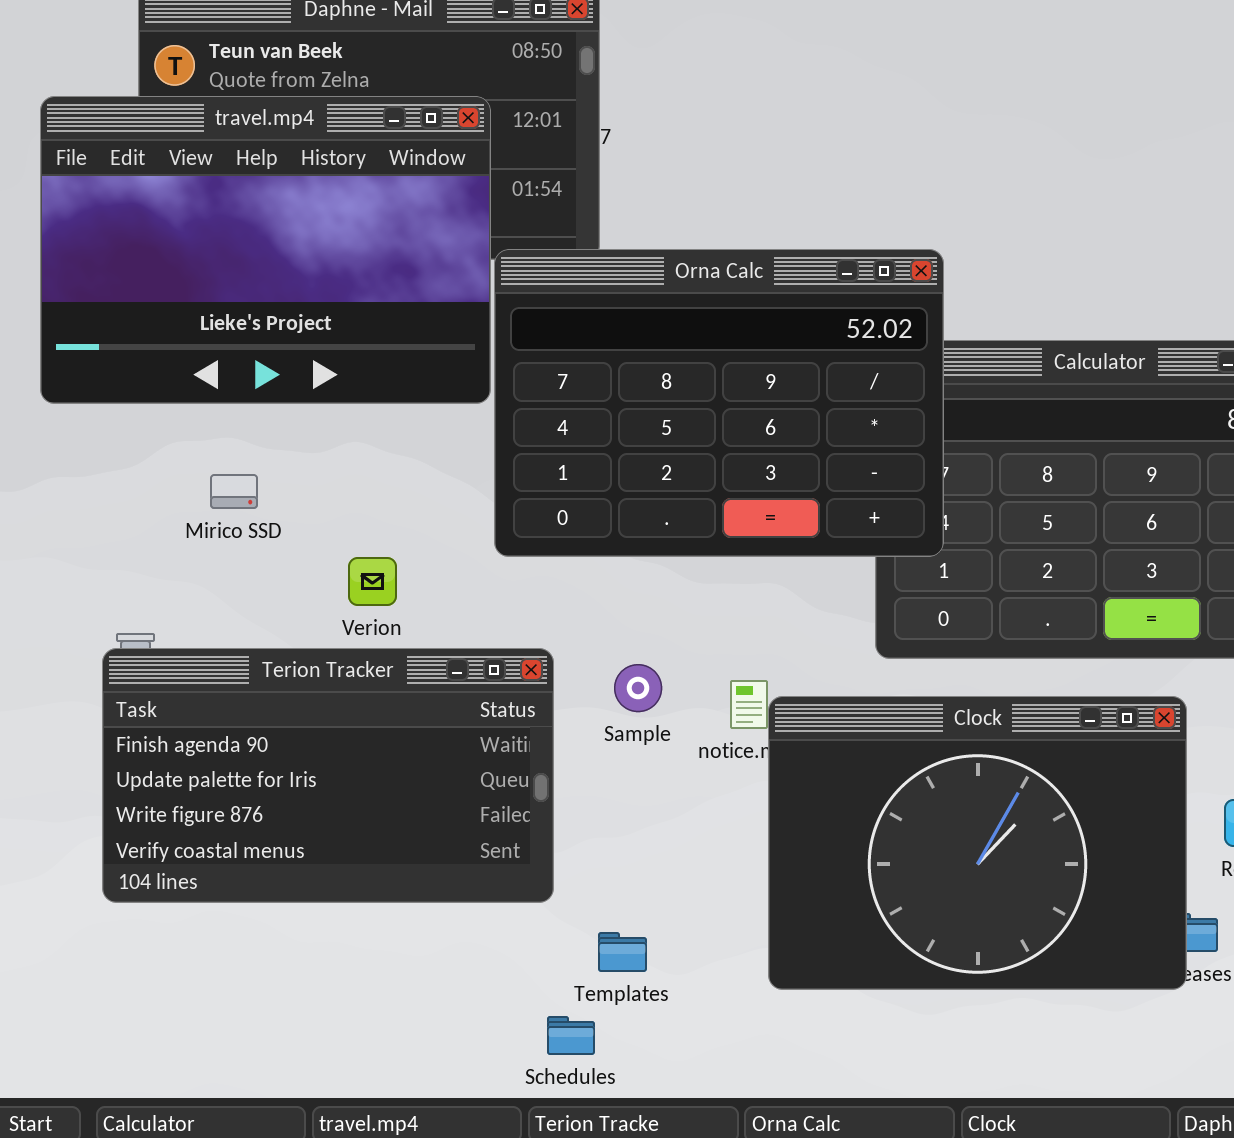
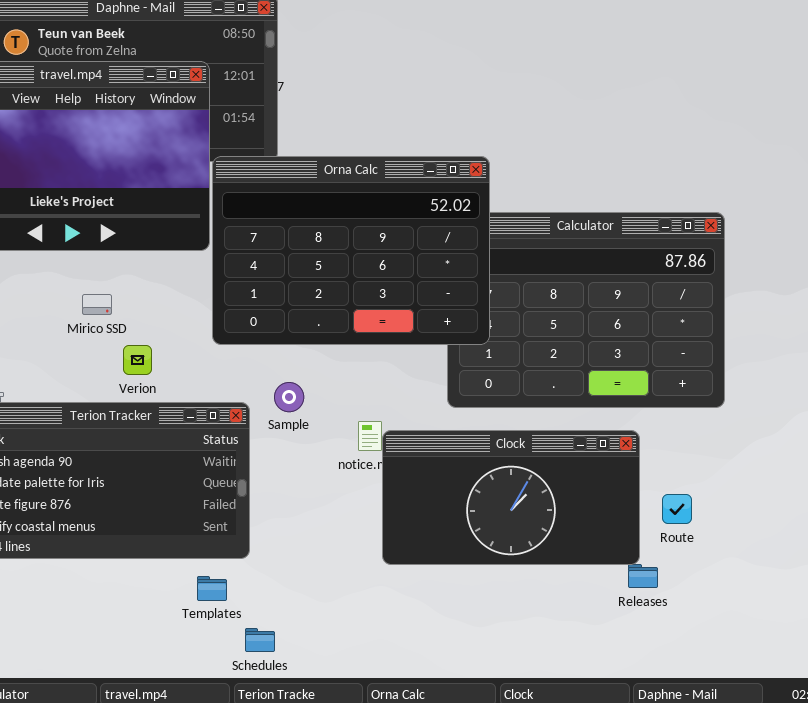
Mirico SSD: [210,474,258,509] -> [82,294,112,315], moved
Sample: [614,664,662,712] -> [274,382,304,412], moved
Clock: [768,696,1187,990] -> [382,430,640,565], resized
Templates: [598,932,647,972] -> [197,576,227,601], moved

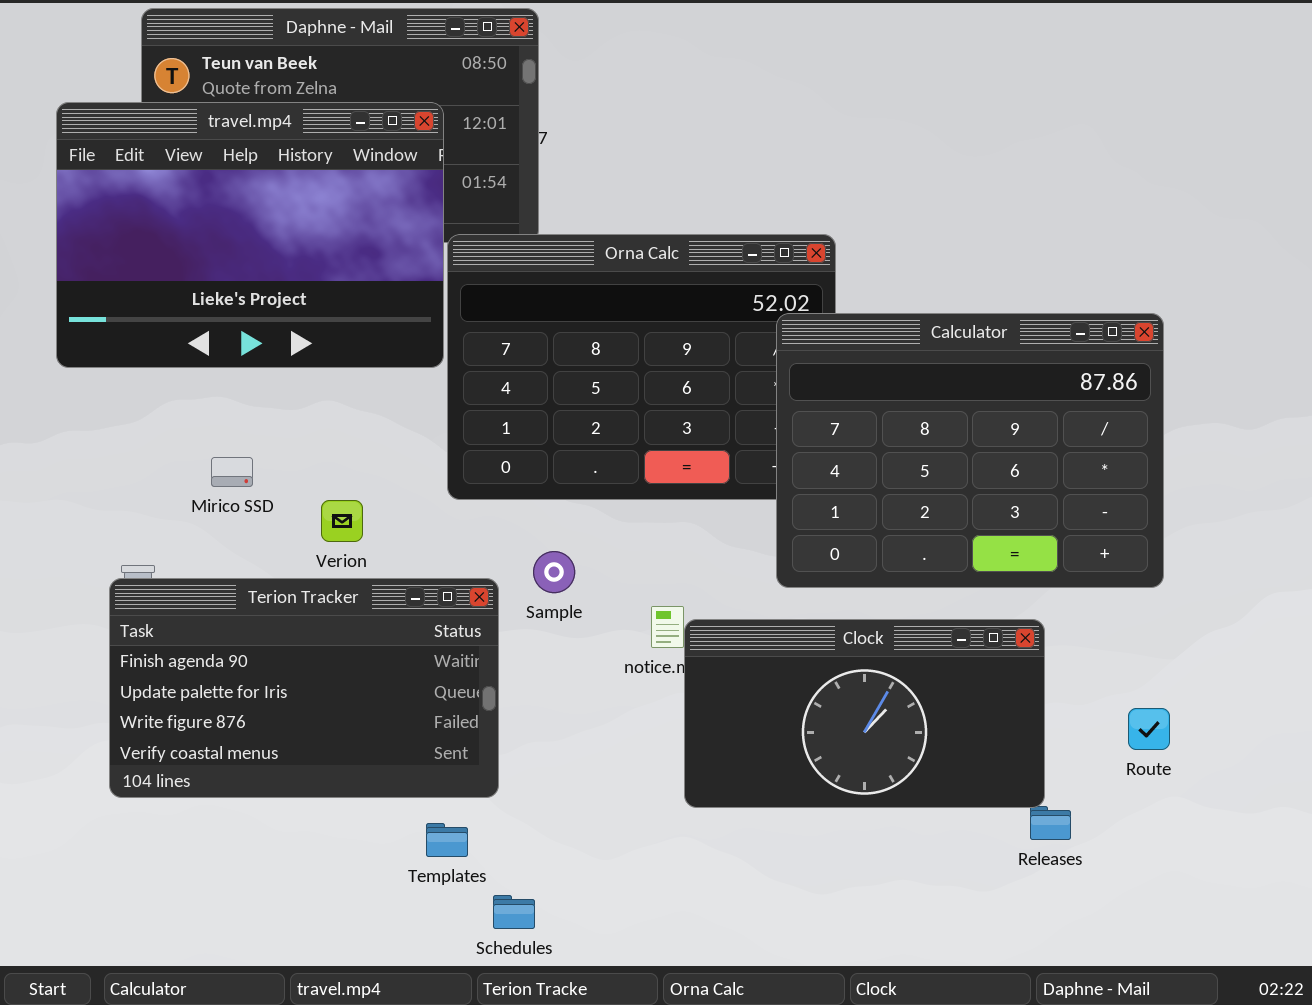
Calculator: [447,212,725,408] -> [776,313,1164,588], raised
Mirico SSD: [82,294,112,315] -> [211,457,253,487], moved
Route: [662,494,692,524] -> [1128,708,1170,750], moved

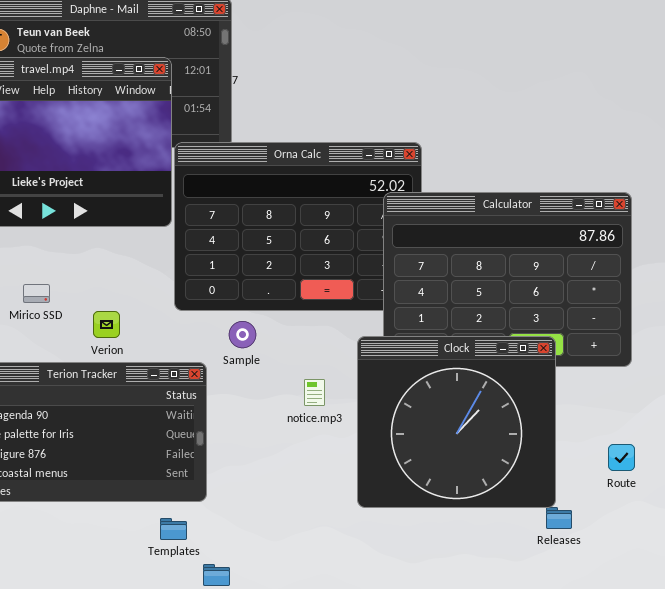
Sample: [533,551,575,593] -> [229,321,256,348], moved
Clock: [684,619,1045,808] -> [357,336,556,508], resized

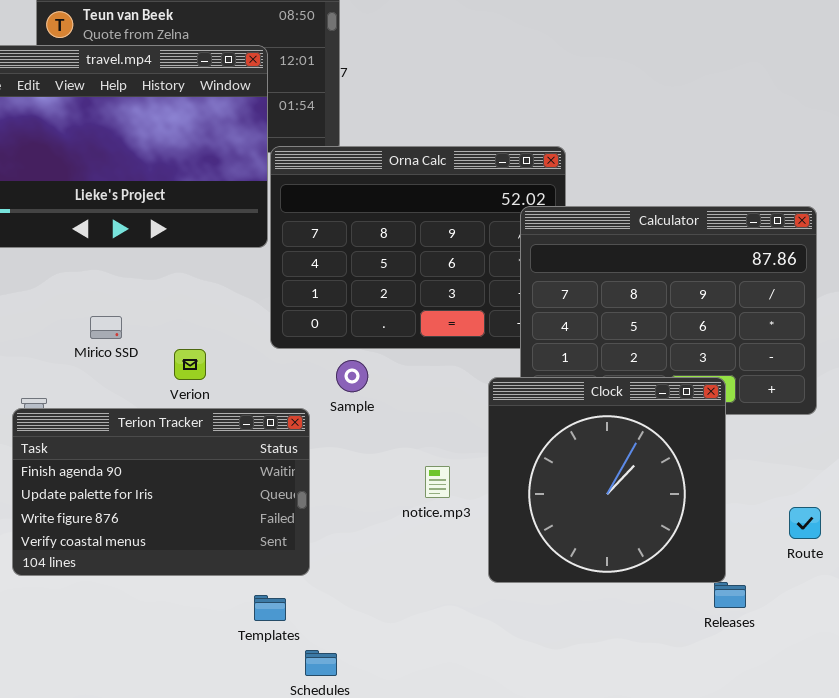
notice.mp3: [304,379,325,406] -> [425,466,450,498], moved

